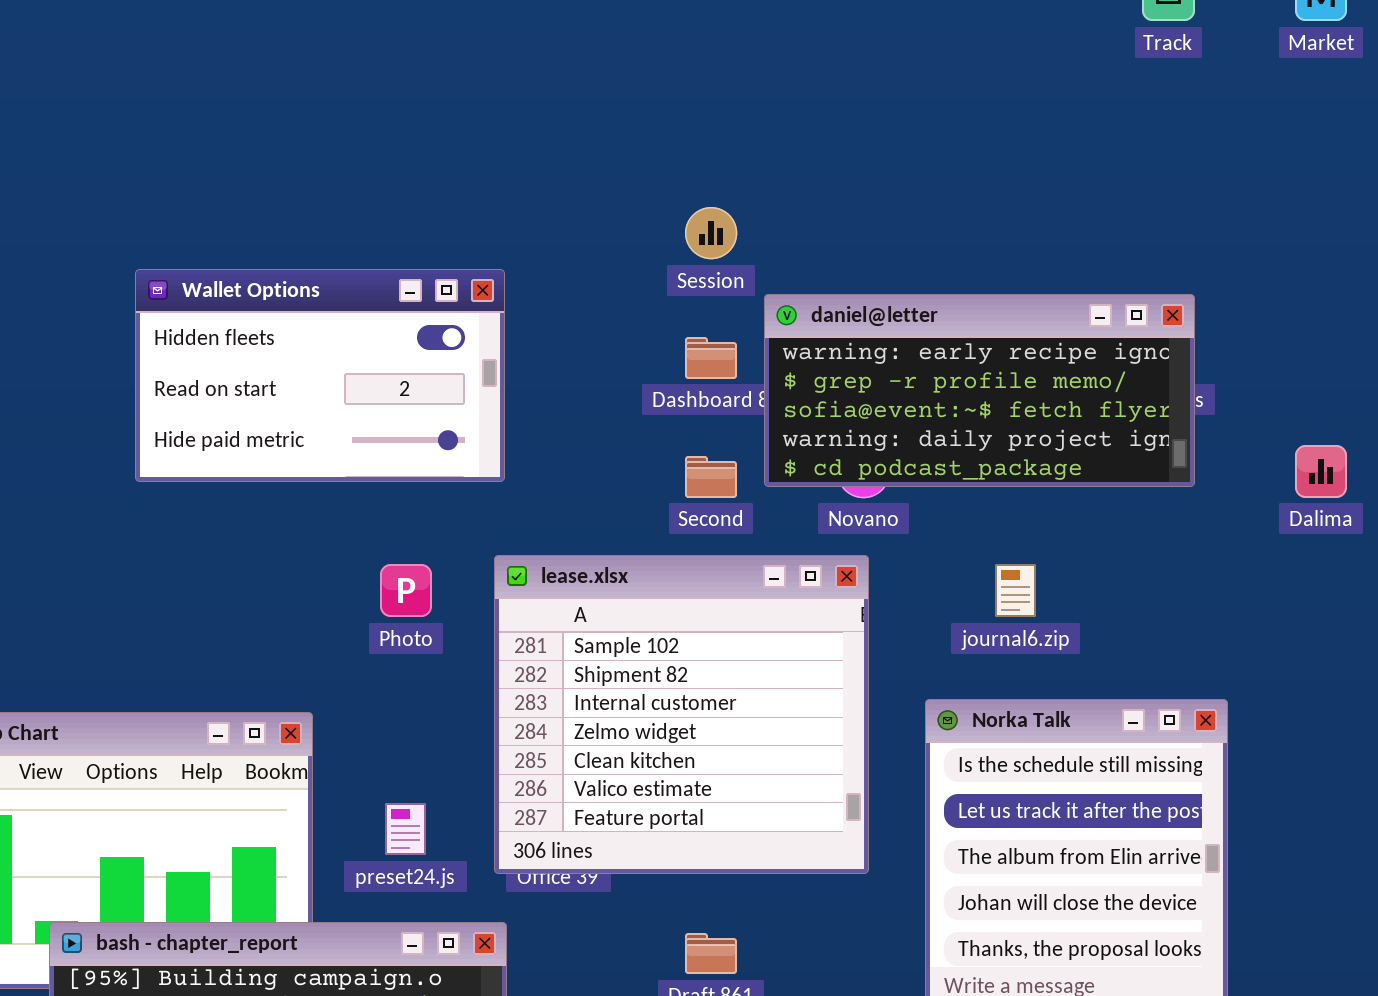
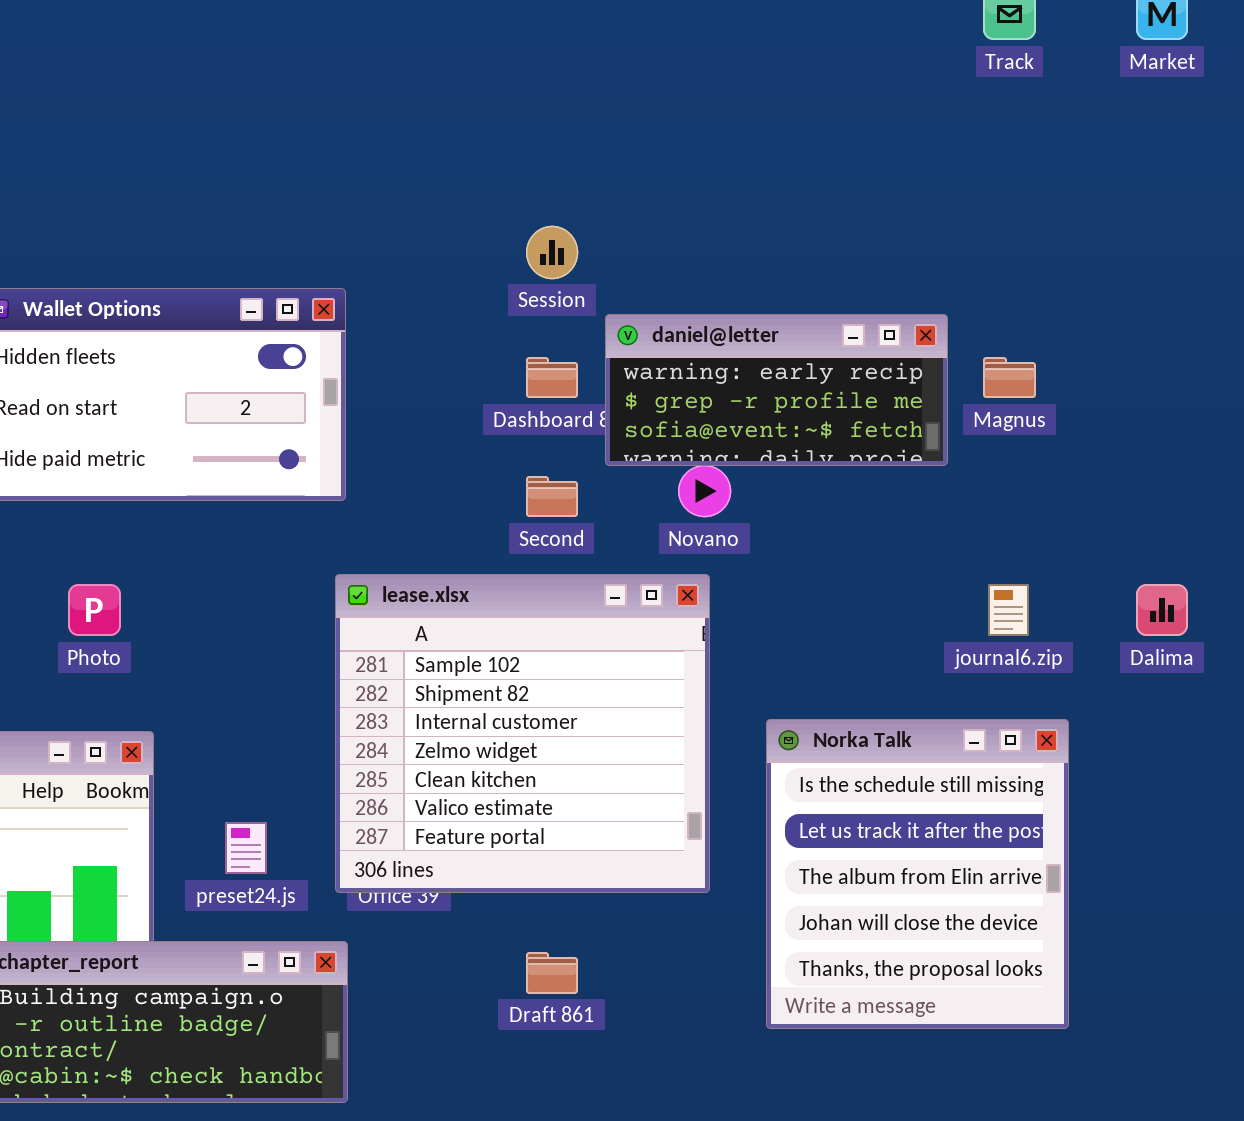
daniel@letter: [764,294,1195,487] -> [605,314,948,466], resized
Dalima: [1295,445,1347,498] -> [1136,584,1188,636], moved
Photo: [380,564,432,617] -> [68,584,121,636], moved
journal6.zip: [995,564,1036,617] -> [988,584,1029,636], moved

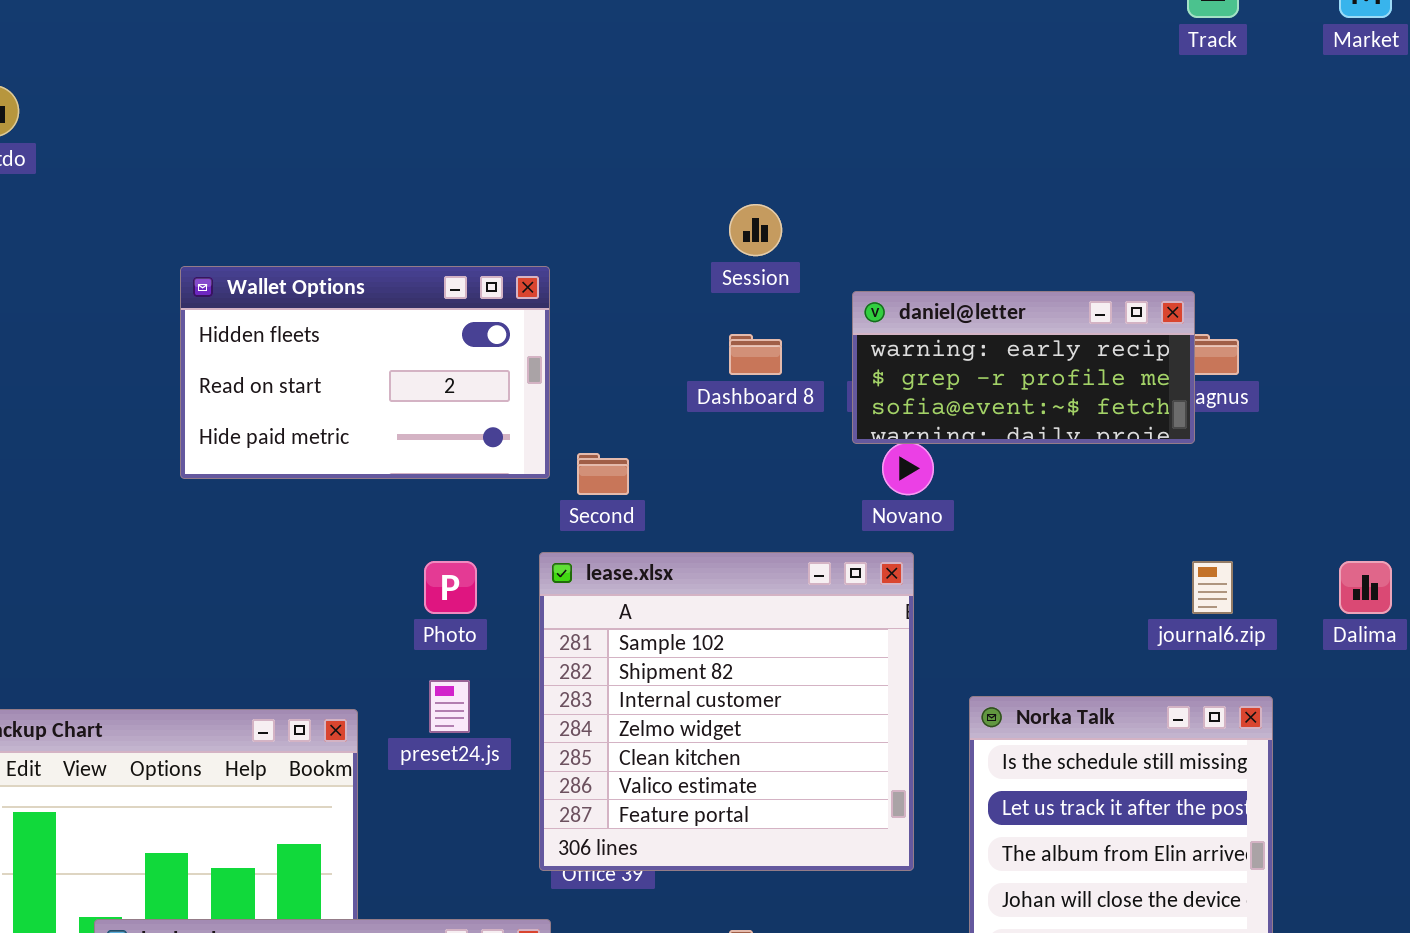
daniel@letter: [605,314,948,466] -> [852,291,1195,444], moved
Second: [526,476,578,517] -> [577,453,629,495], moved
Photo: [68,584,121,636] -> [424,561,477,614], moved
preset24.js: [225,822,267,874] -> [429,680,470,733], moved

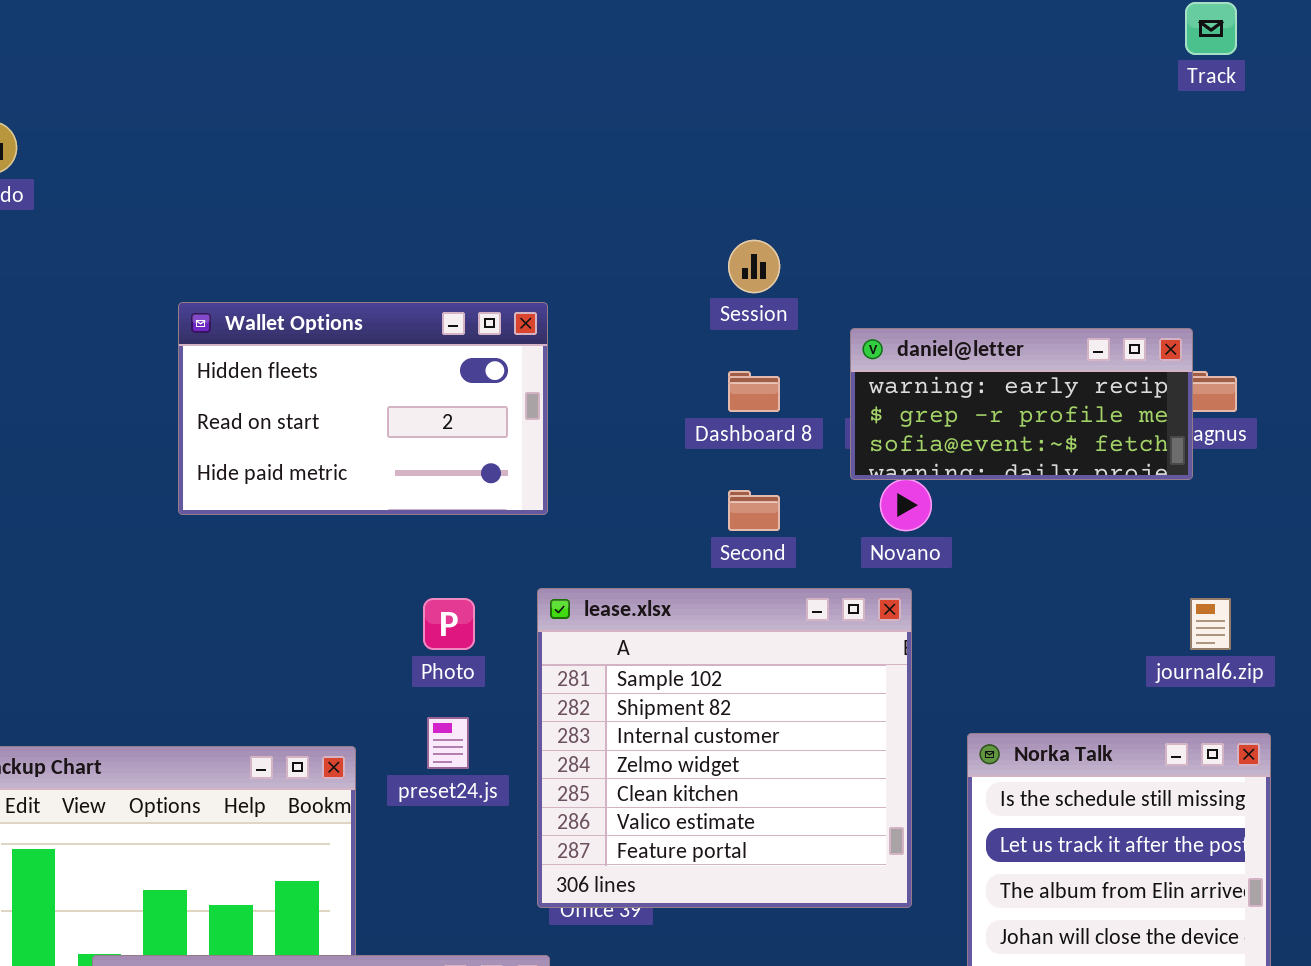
Second: [577,453,629,495] -> [728,490,780,531], moved

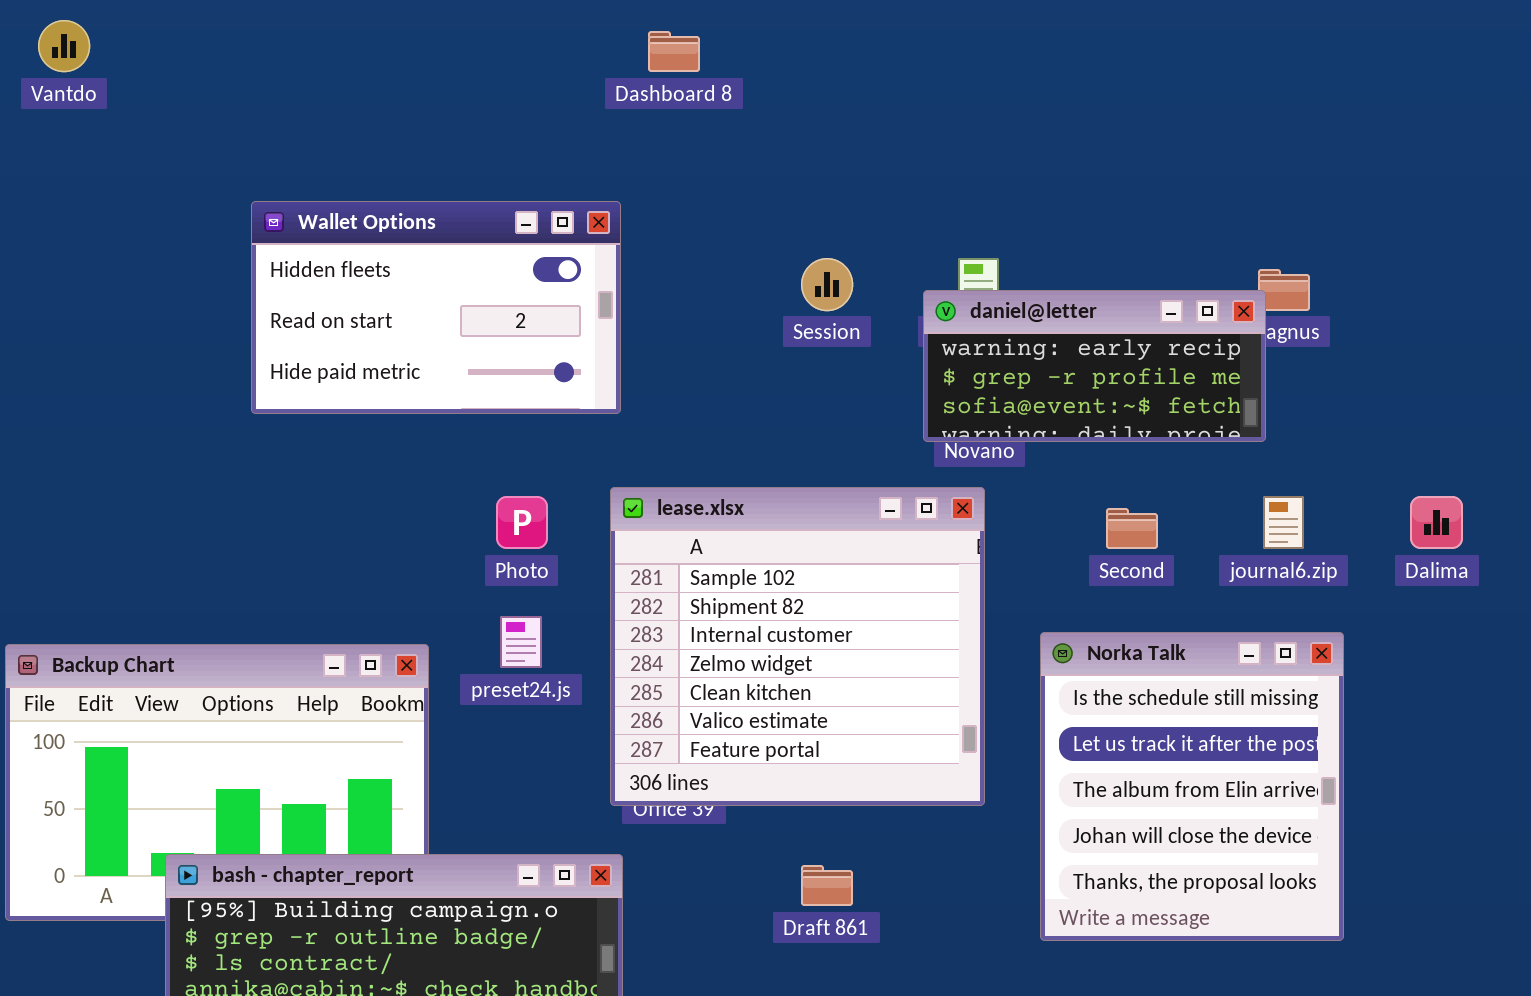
Session: [728,240,780,293] -> [801,258,853,311], moved
daniel@letter: [850,328,1193,480] -> [923,290,1266,442], moved
Dashboard 8: [728,371,780,412] -> [648,31,700,72], moved
Second: [728,490,780,531] -> [1106,508,1158,549], moved

